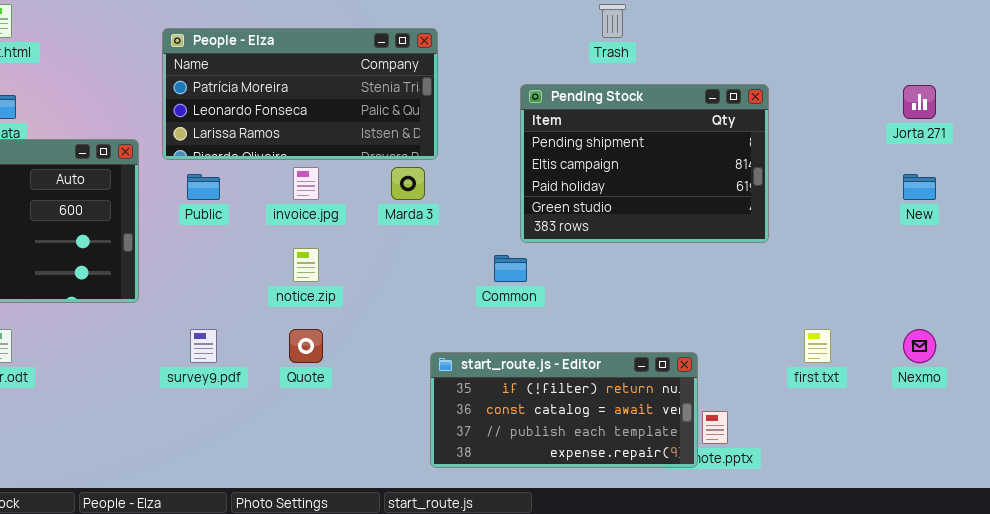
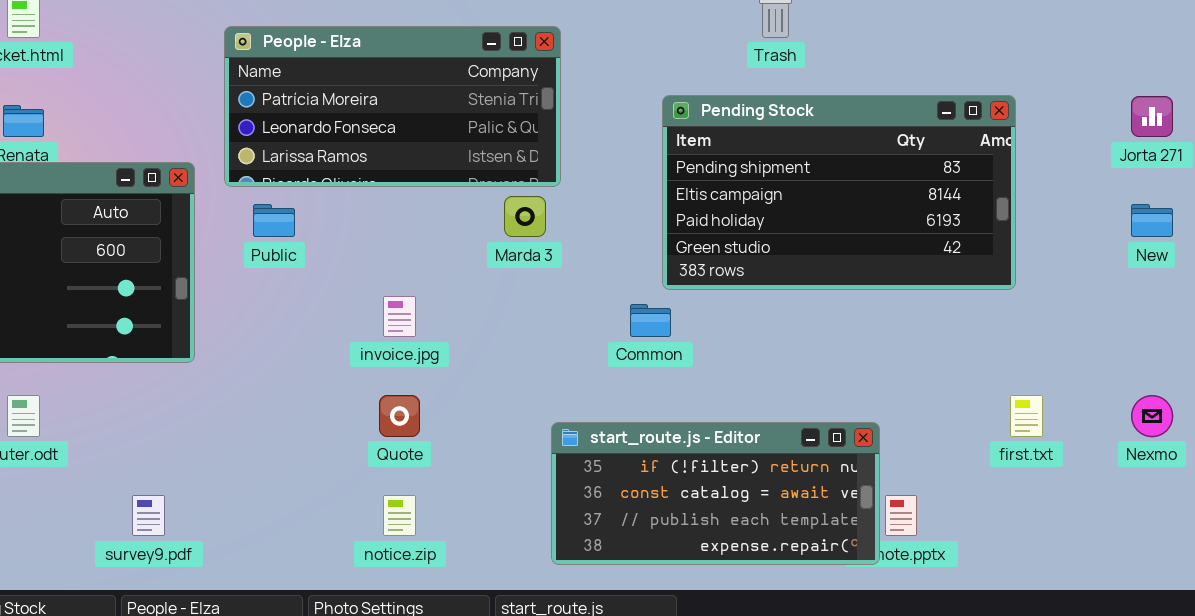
Pending Stock: [520,84,769,243] -> [662,95,1016,290], resized
invoice.jpg: [293,167,319,200] -> [383,296,416,337], moved
notice.zip: [293,248,319,282] -> [383,495,416,536], moved
survey9.pdf: [190,329,217,363] -> [132,495,165,536], moved

